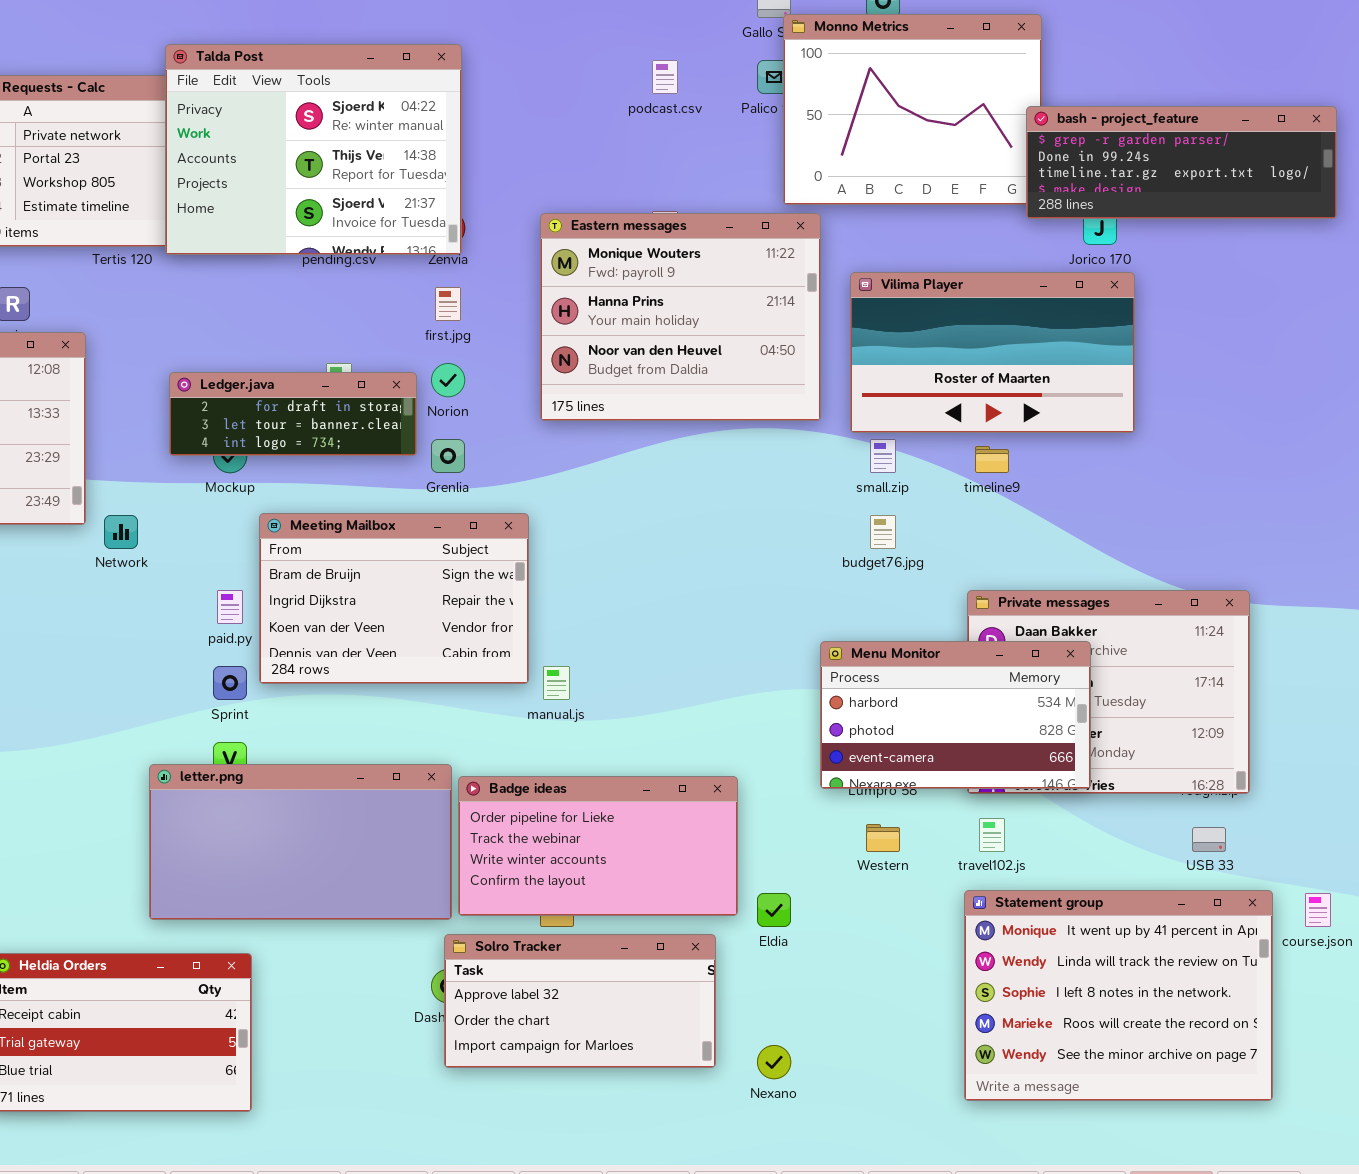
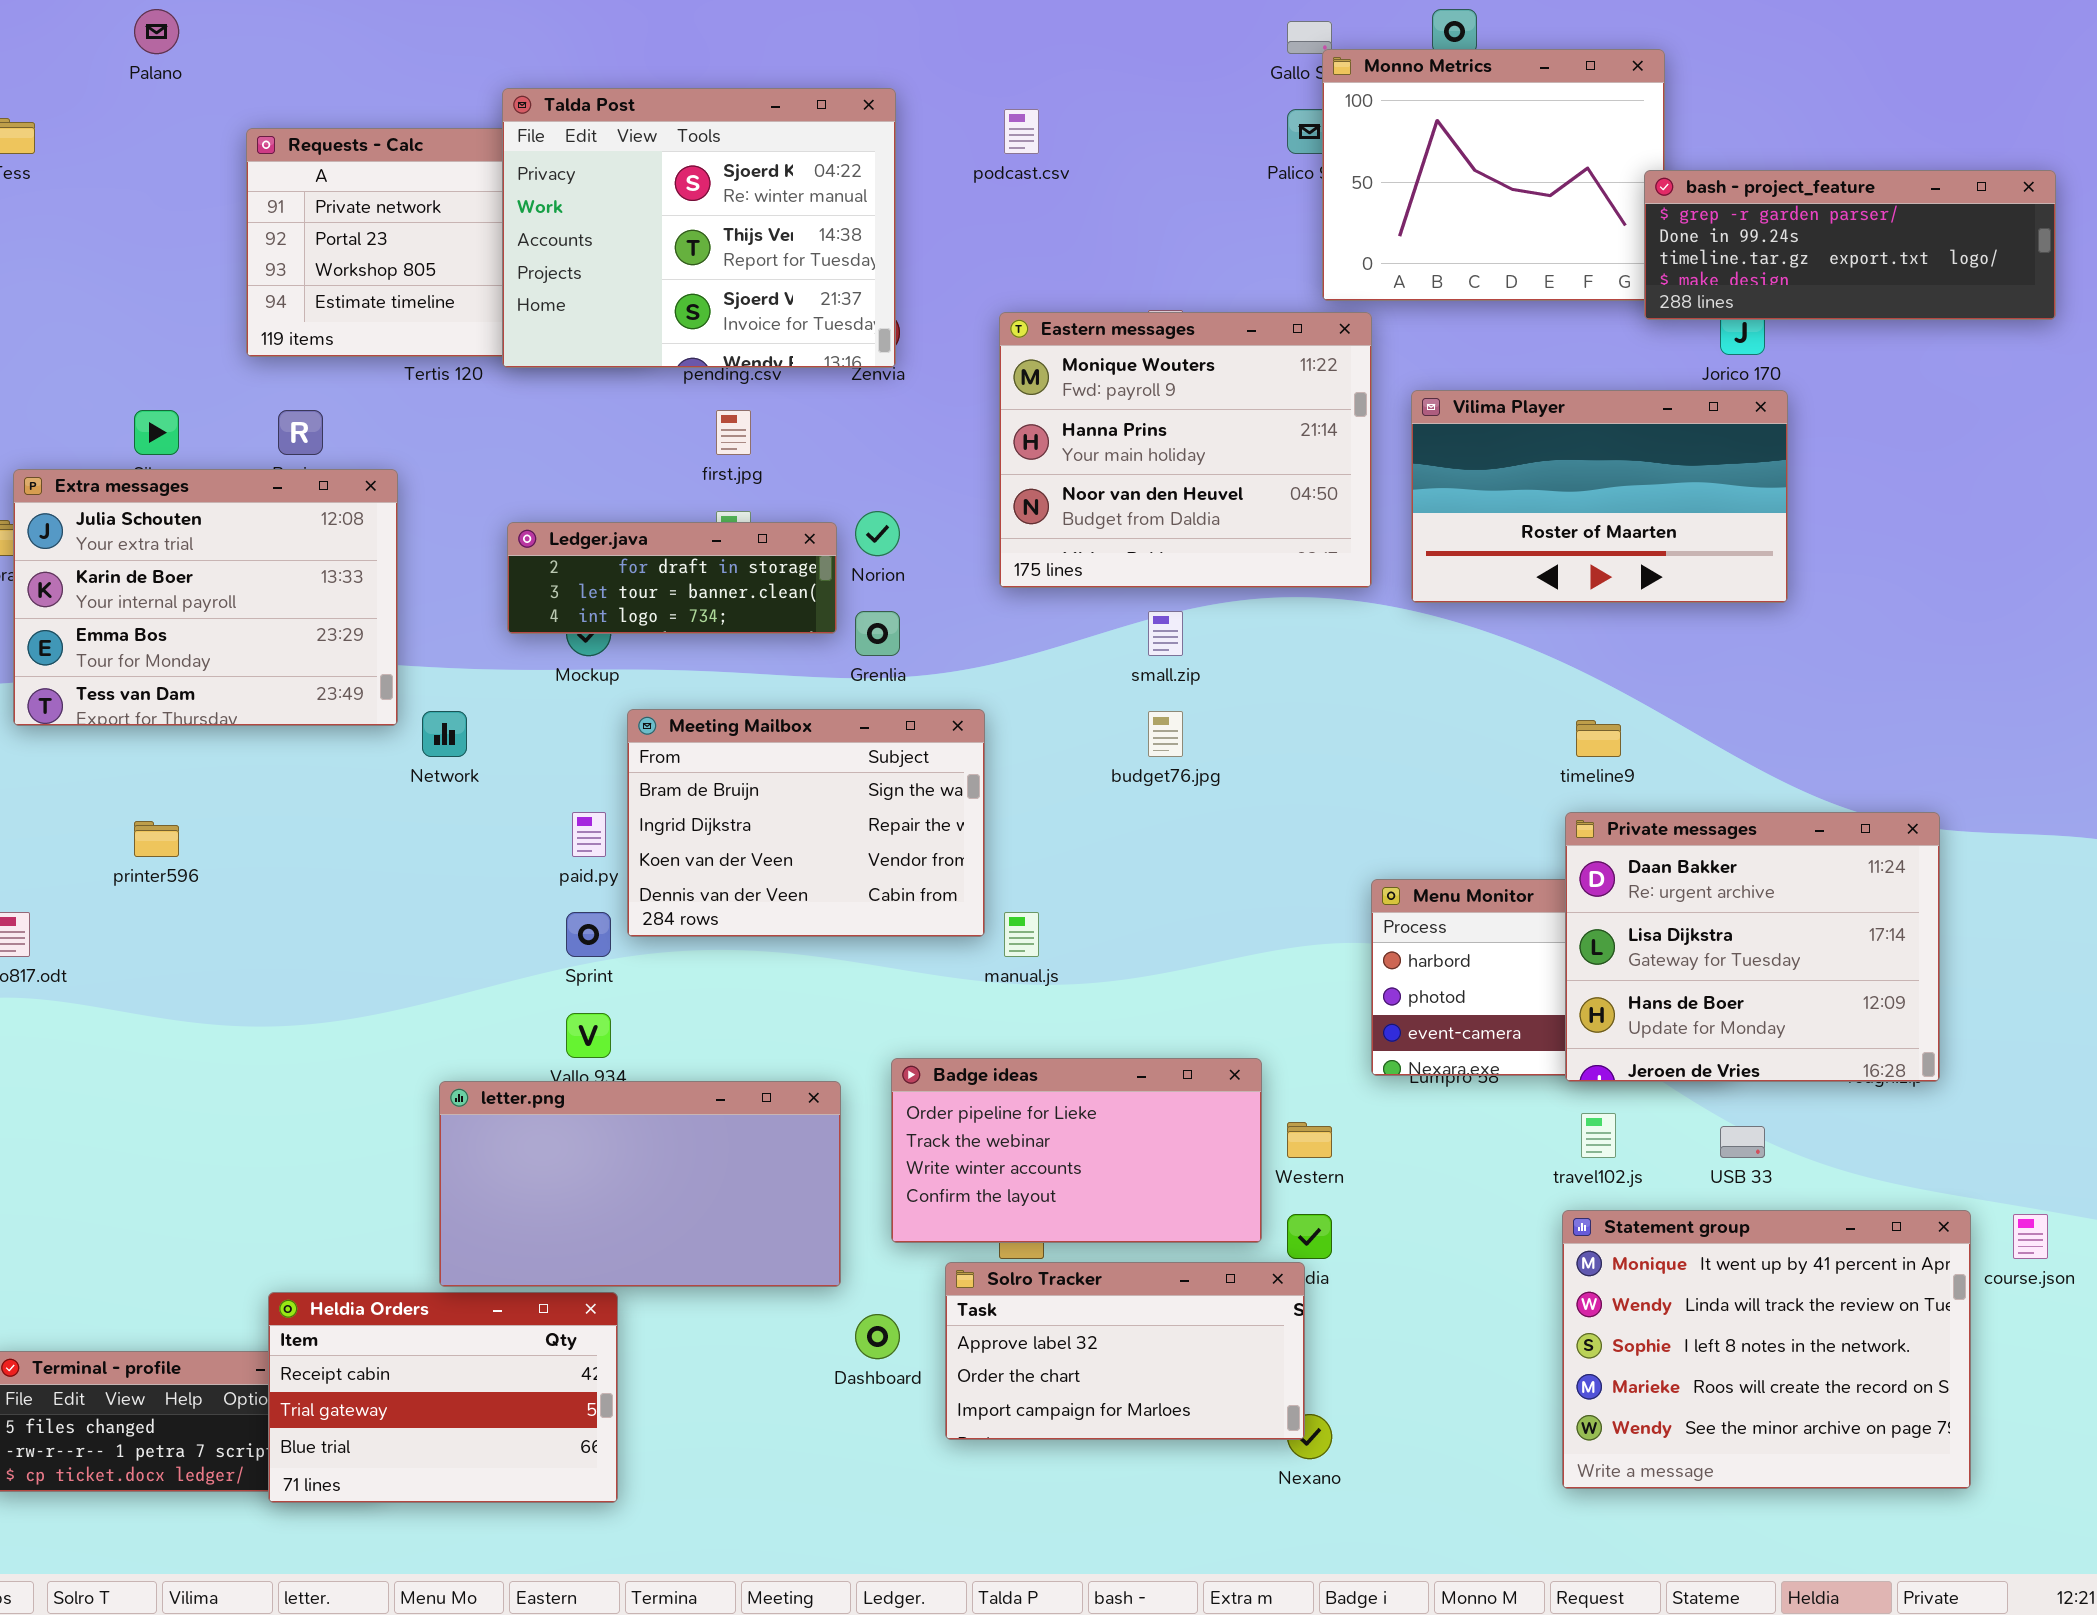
podcast.csv: [652,60,678,94] -> [1004,109,1039,154], moved
first.jpg: [435,287,461,321] -> [716,410,751,455], moved
small.zip: [870,439,896,473] -> [1148,611,1183,656], moved
timeline9: [975,446,1009,473] -> [1576,720,1621,757], moved
budget76.jpg: [870,515,896,549] -> [1148,711,1183,757], moved
Private messages: [967,590,1250,794] -> [1565,812,1940,1082], raised
letter.png: [149,764,452,920] -> [439,1081,841,1287], moved
Western: [866,824,900,852] -> [1287,1122,1332,1158], moved
USB 33: [1192,827,1226,852] -> [1720,1126,1765,1158], moved
Solro Tracker: [444,934,716,1068] -> [945,1262,1305,1440], moved

